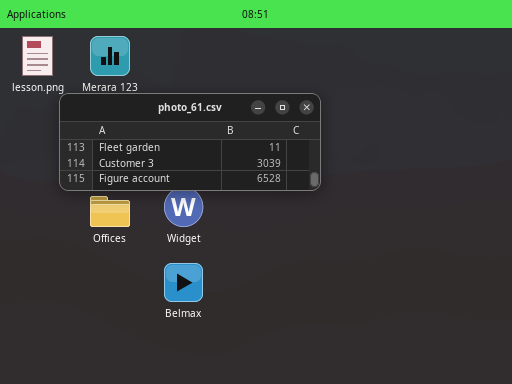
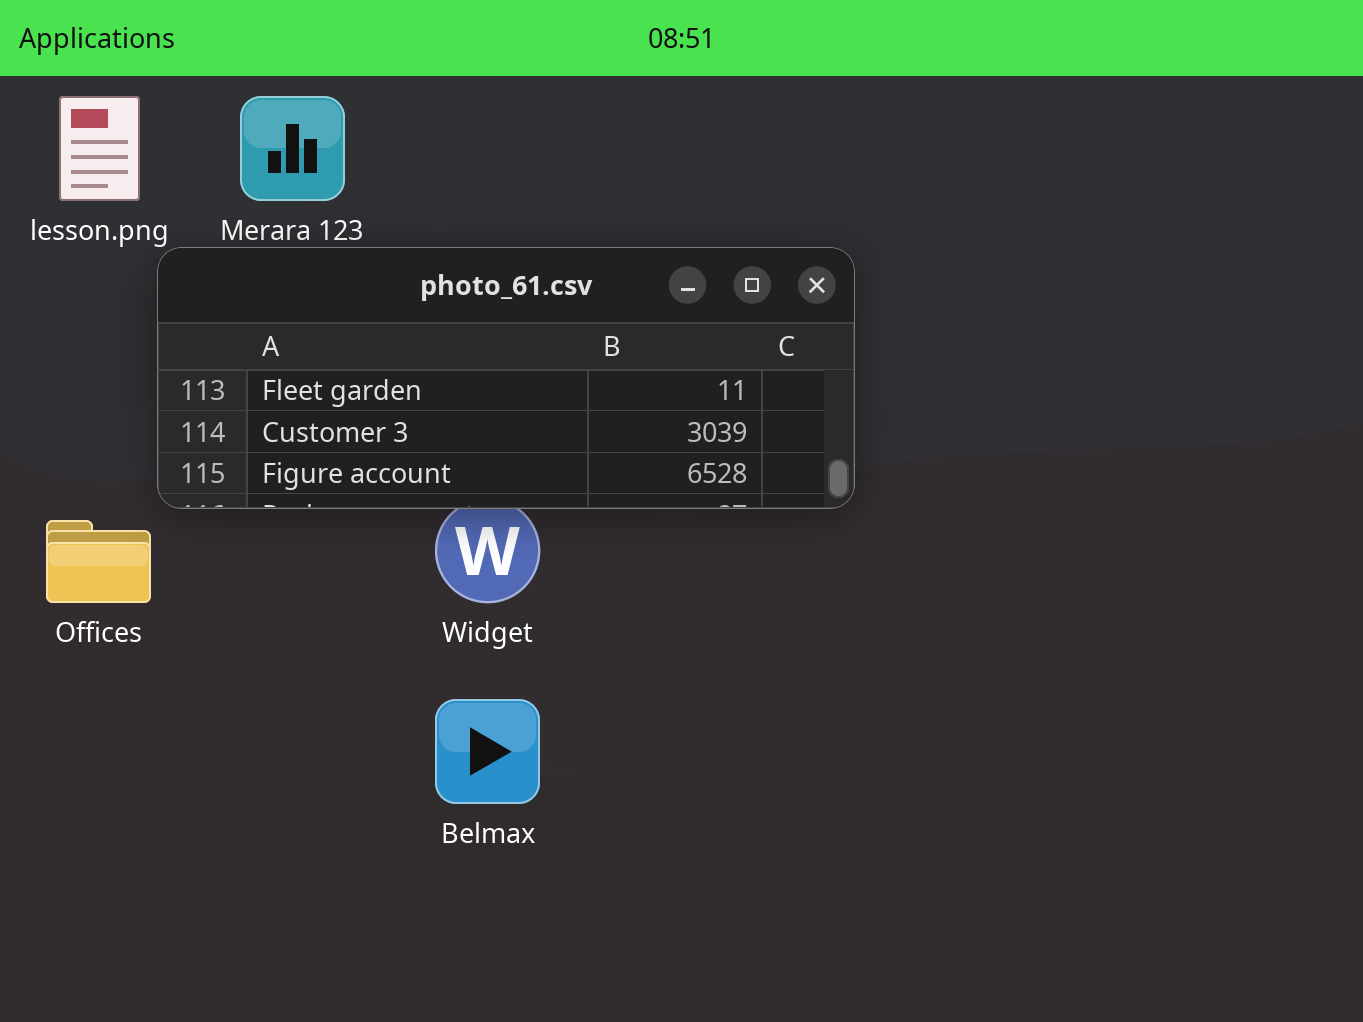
Offices: [90,196,130,227] -> [46,520,151,603], moved

